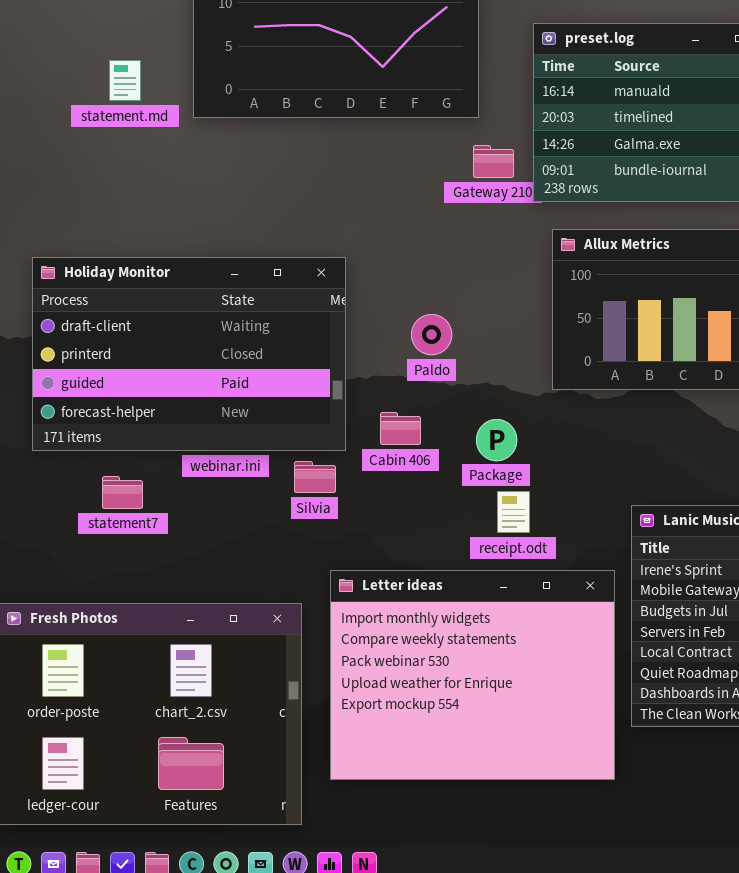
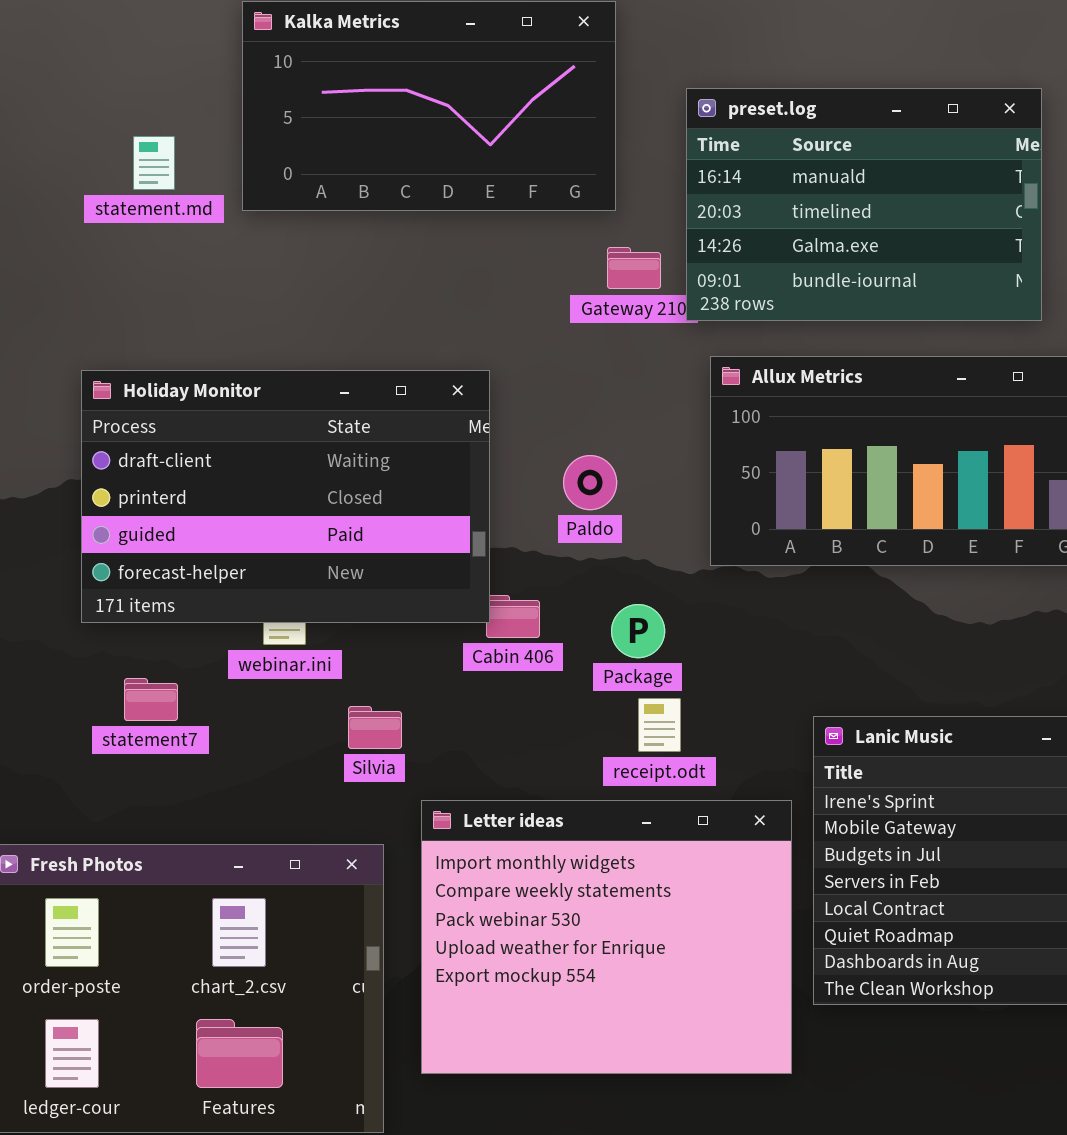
Holiday Monitor: [32,257,346,451] -> [81,370,490,623], moved
Paldo: [411,314,452,355] -> [563,455,617,510], moved
Silvia: [294,461,336,493] -> [348,706,402,749], moved

